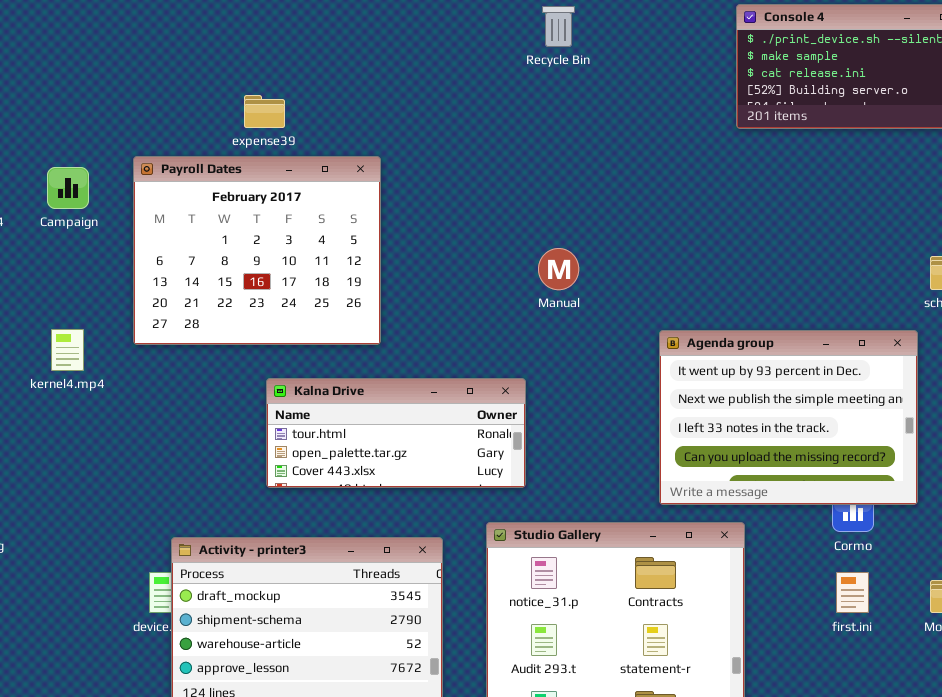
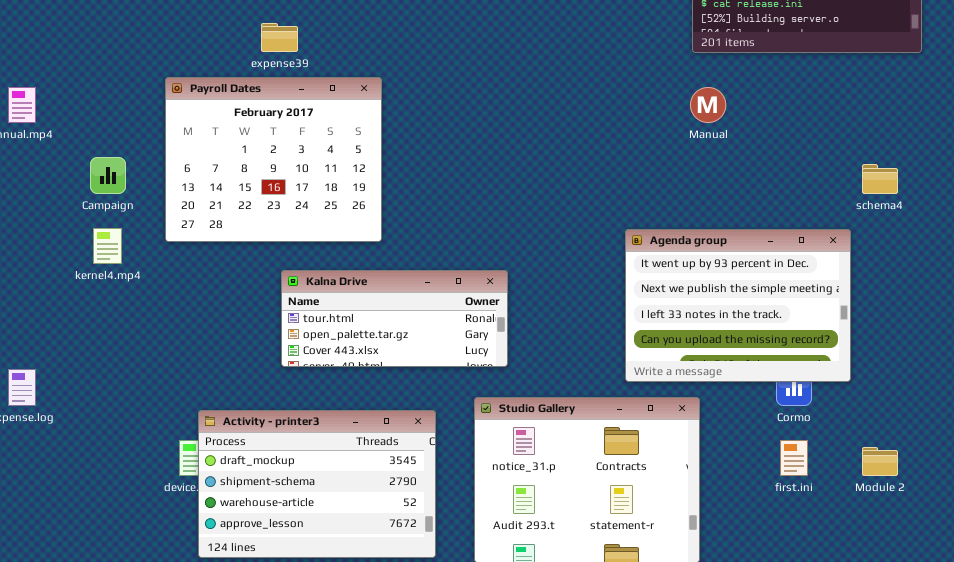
Campaign: [47,167,89,209] -> [90,157,126,194], moved
Manual: [538,248,579,290] -> [690,87,726,123], moved

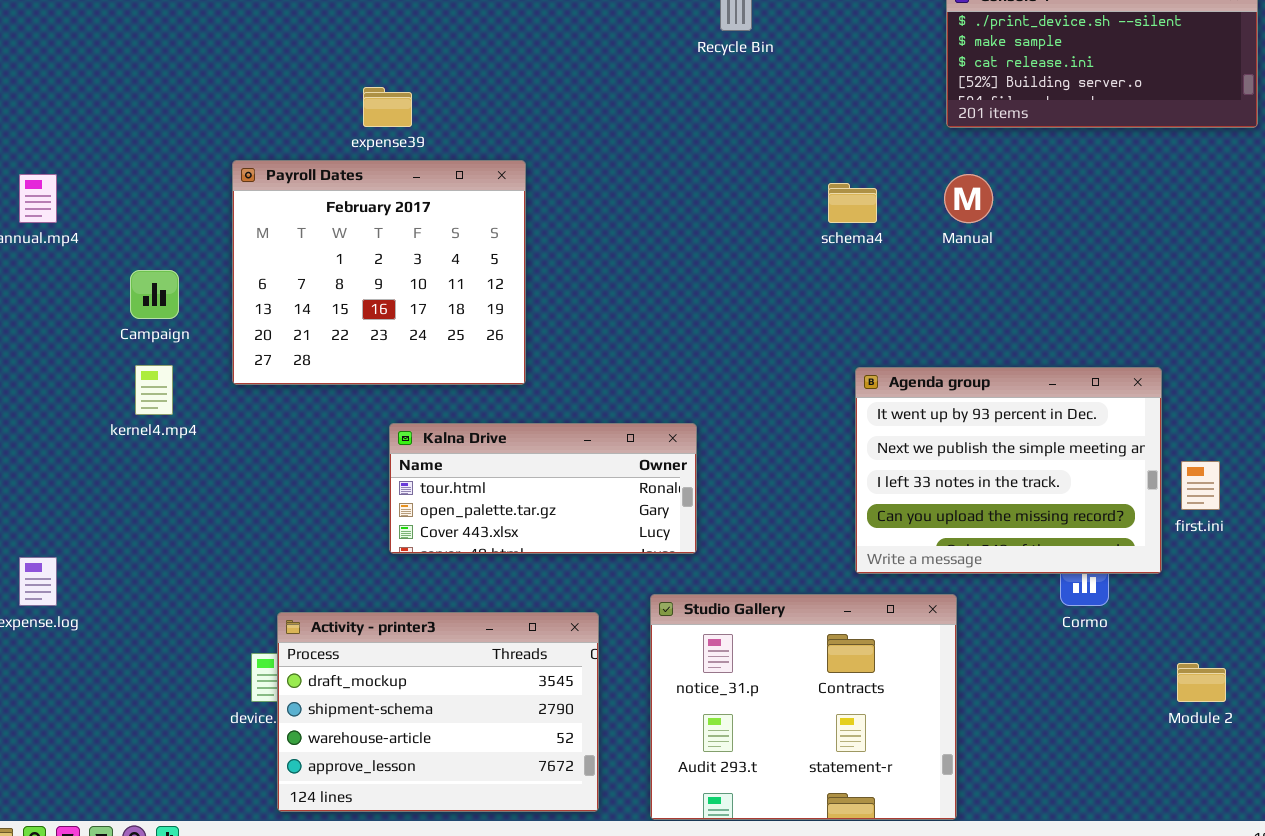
schema4: [862,164,898,194] -> [828,183,877,223], moved
first.ini: [780,440,808,476] -> [1181,461,1220,510], moved

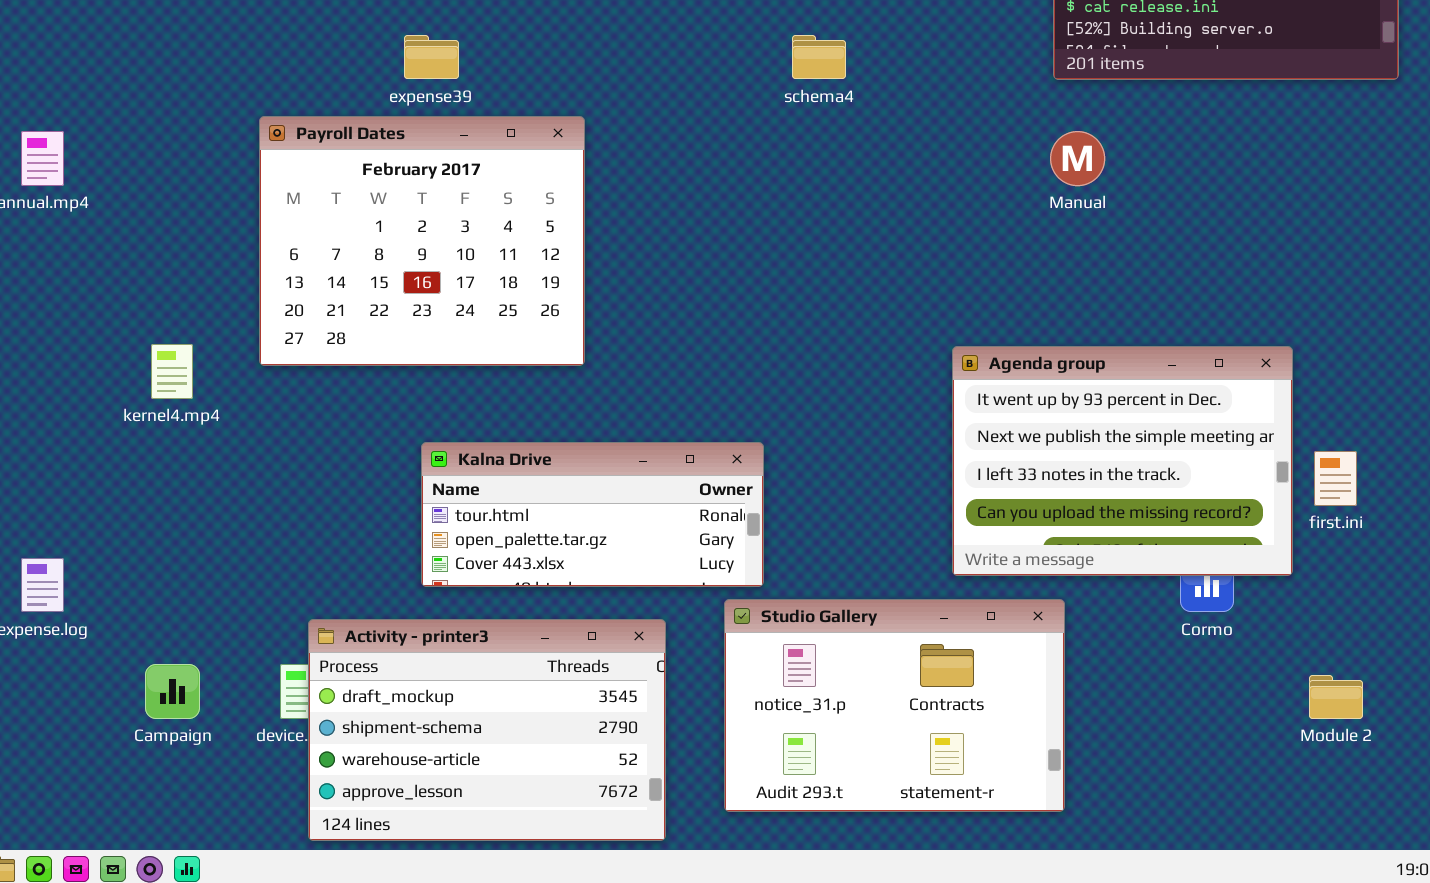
schema4: [828,183,877,223] -> [792,35,846,79], moved
Campaign: [130,270,179,319] -> [145,664,200,719], moved
Kalna Drive: [389,423,697,554] -> [421,442,764,587], moved
Studio Gallery: [650,594,957,820] -> [724,599,1065,812], resized

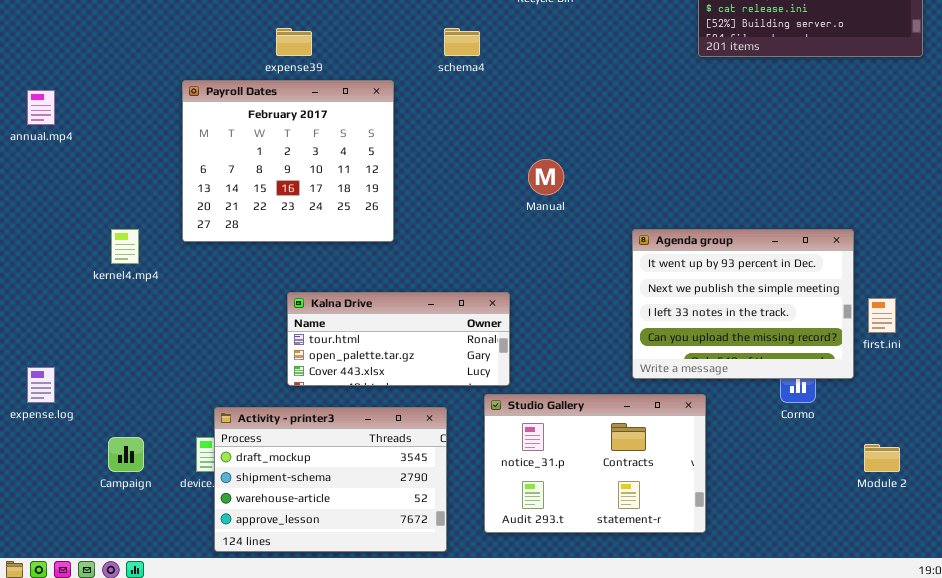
schema4: [792,35,846,79] -> [444,28,480,56], moved
Manual: [1050,131,1105,186] -> [528,159,564,195], moved

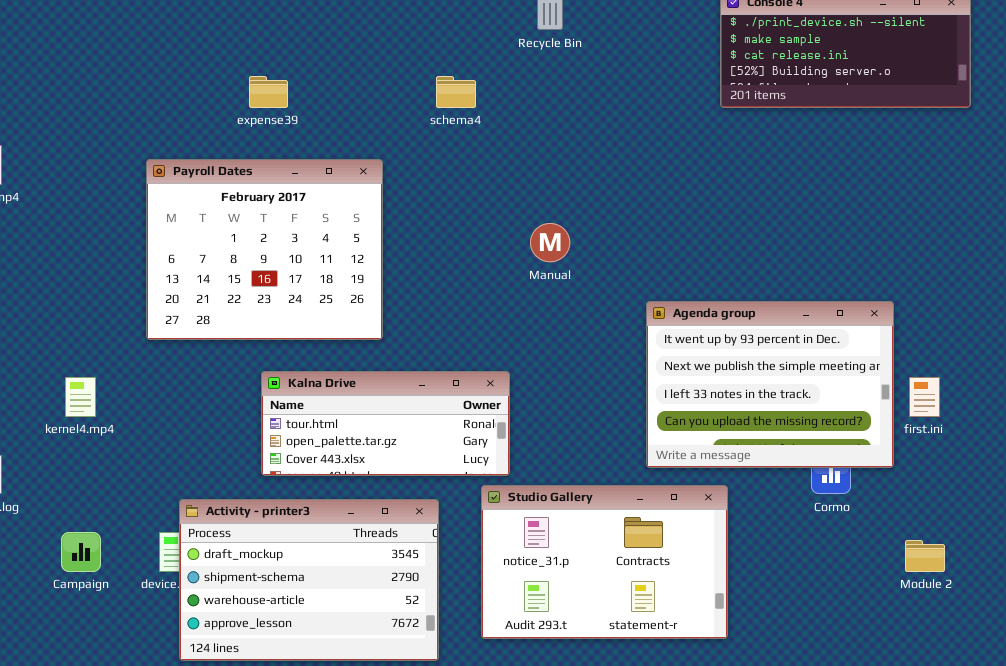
Payroll Dates: [182,80,394,242] -> [146,159,383,340], moved
kernel4.mp4: [111,229,139,264] -> [65,377,96,417], moved

